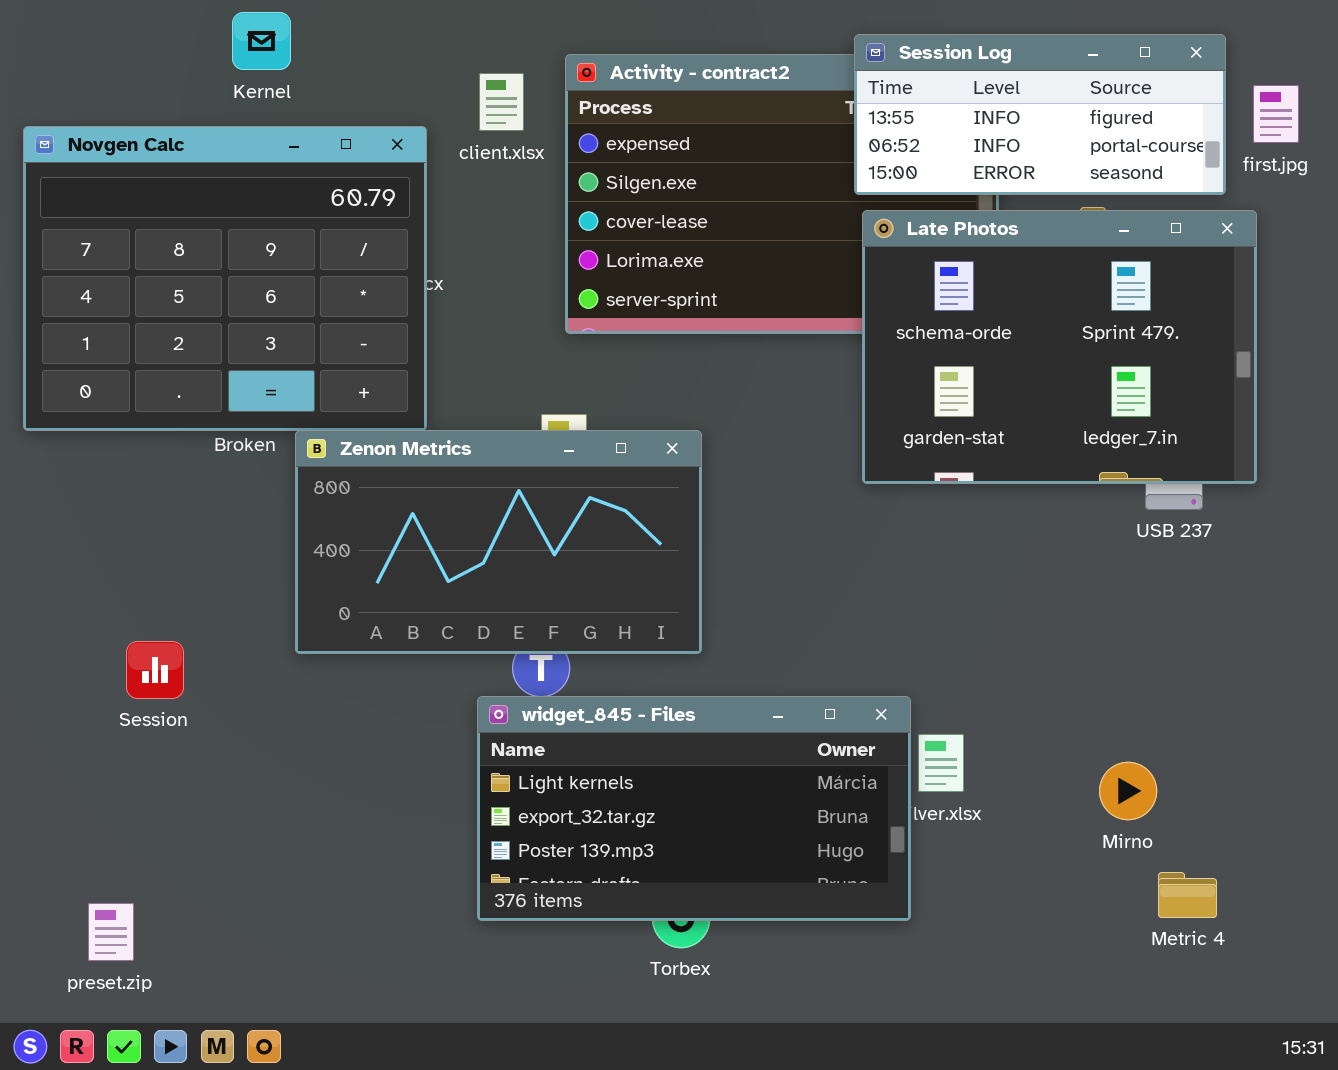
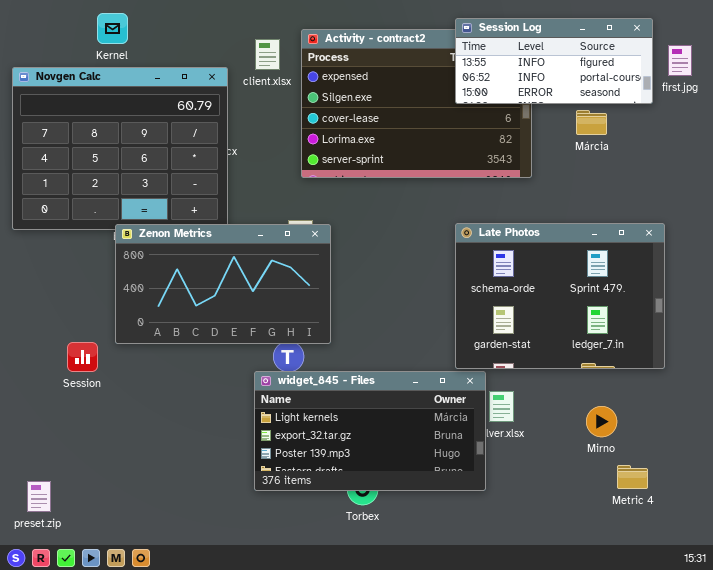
Kernel: [232,12,291,70] -> [97,13,128,44], moved
Late Photos: [862,210,1257,484] -> [455,223,665,369], moved
Zenon Metrics: [295,430,702,654] -> [115,224,331,344], moved
preset.zip: [88,903,134,961] -> [27,481,51,512], moved

